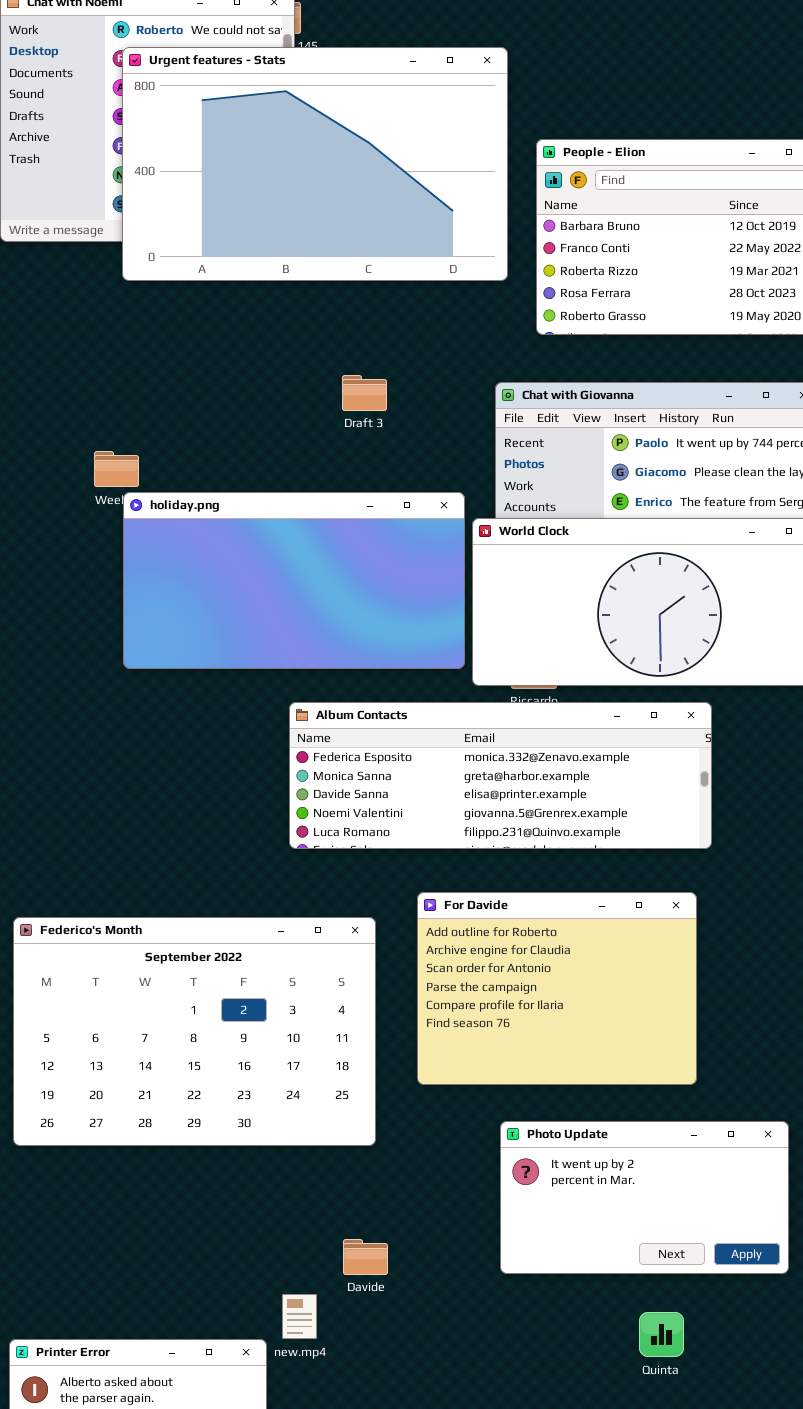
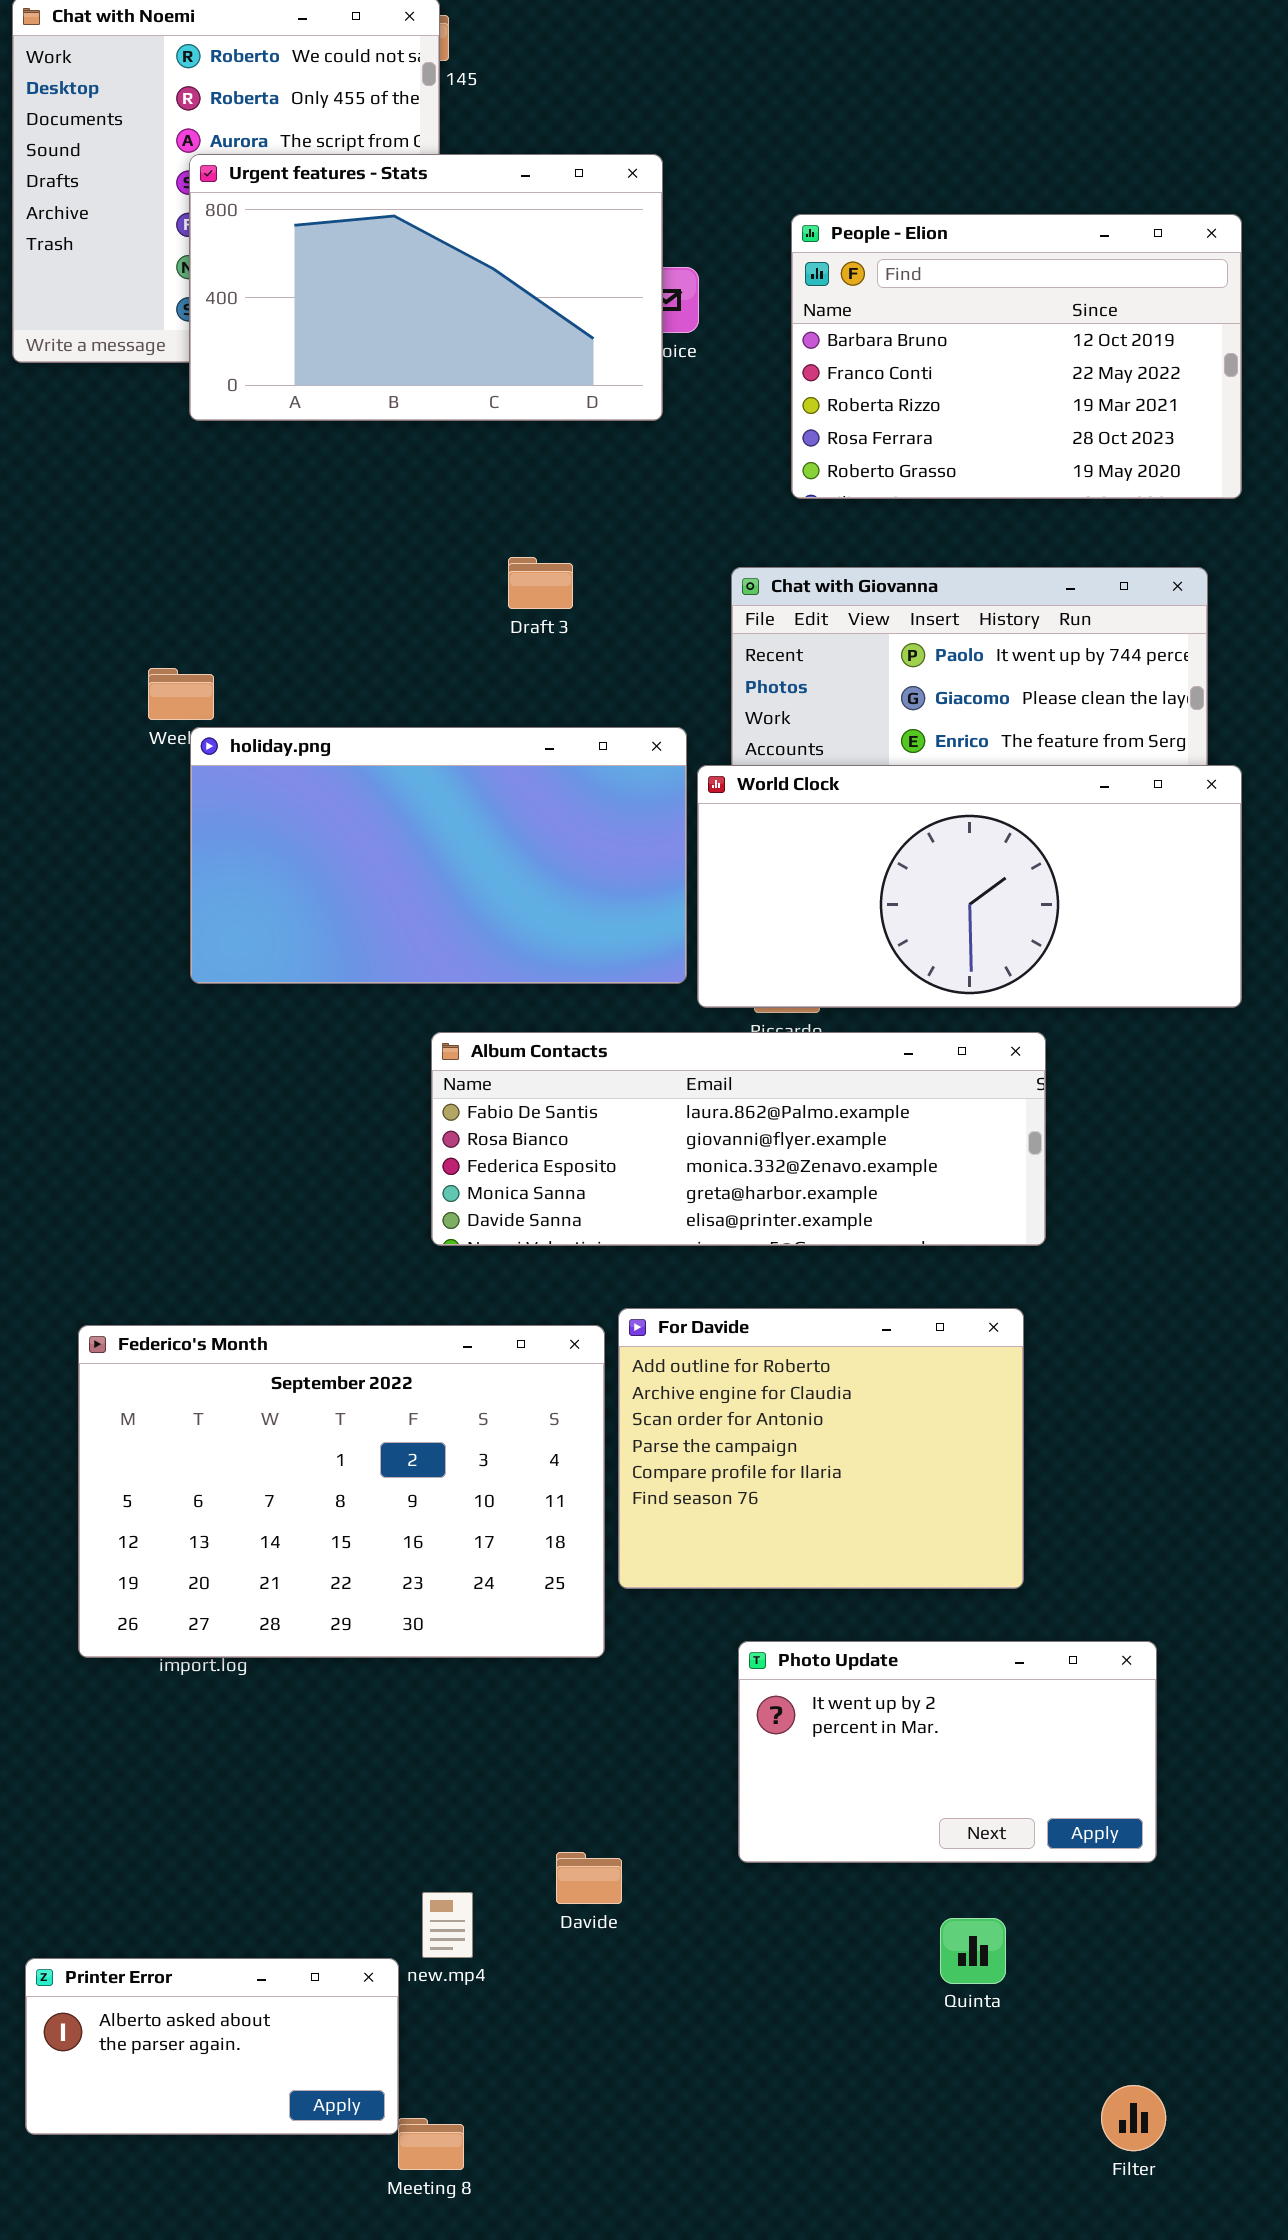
Urgent features - Stats: [122,47,508,281] -> [189,154,663,421], resized
Album Contacts: [289,702,712,849] -> [431,1032,1046,1246], scrolled up 2 rows
Federico's Month: [13,917,376,1146] -> [78,1325,605,1658], moved
Davide: [343,1239,388,1275] -> [556,1852,622,1904], moved

